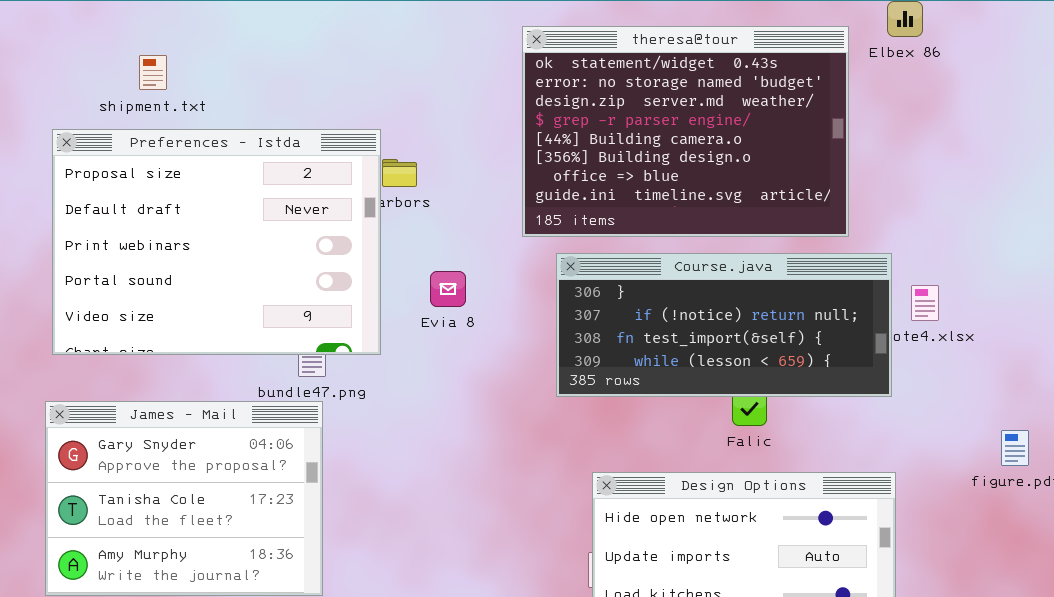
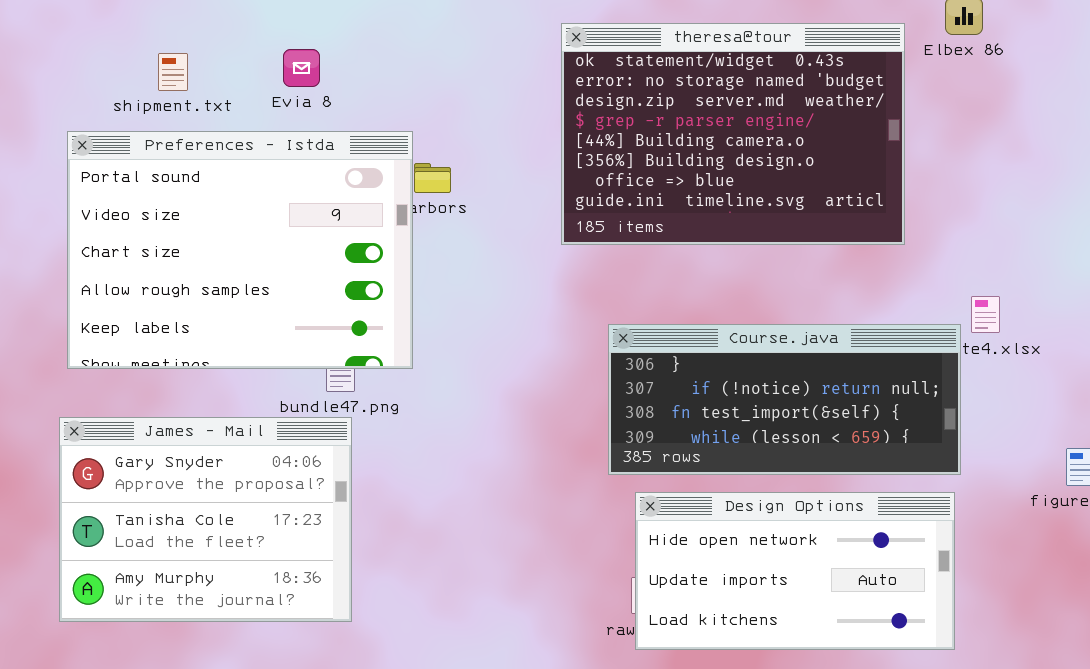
Preferences - Istda: [52,129,381,355] -> [67,131,413,369], scrolled down 3 rows
Course.java: [556,253,892,397] -> [608,324,961,475], moved
Evia 8: [430,271,466,307] -> [283,49,320,87], moved

